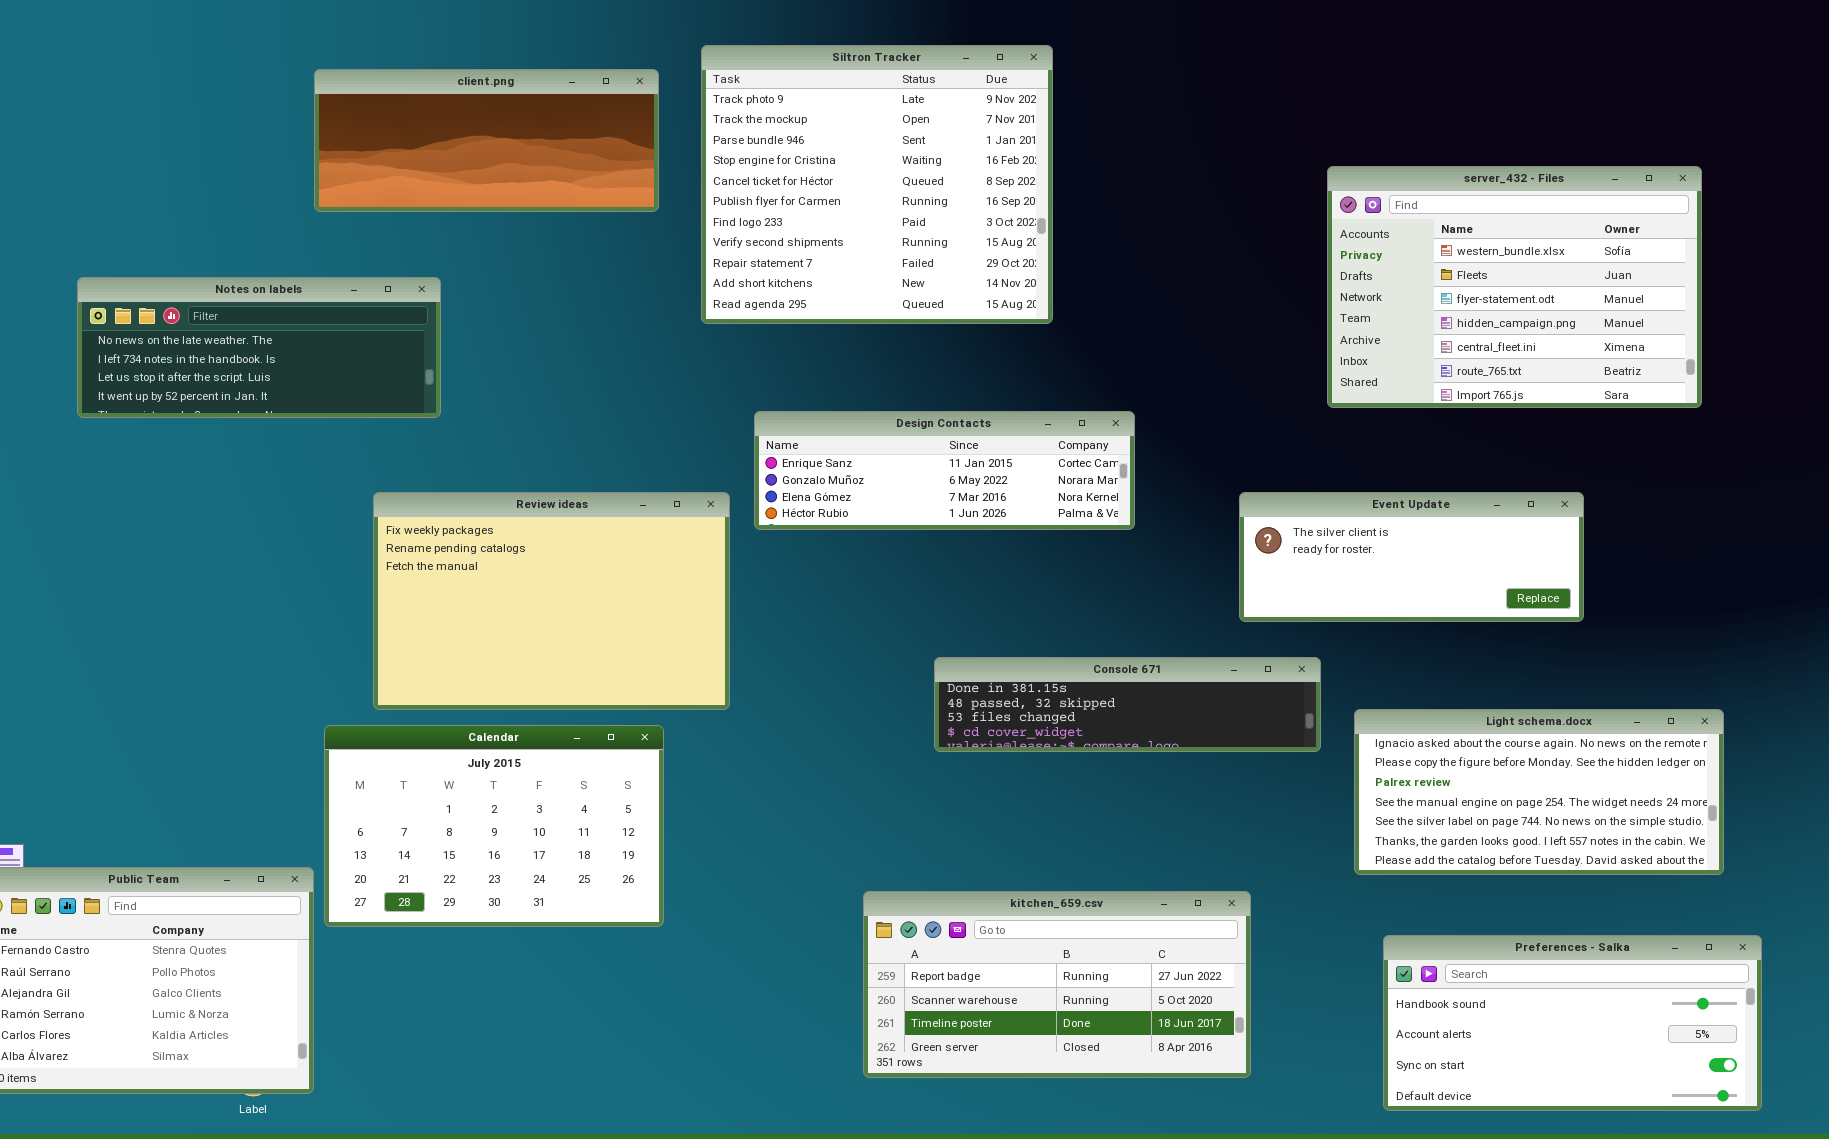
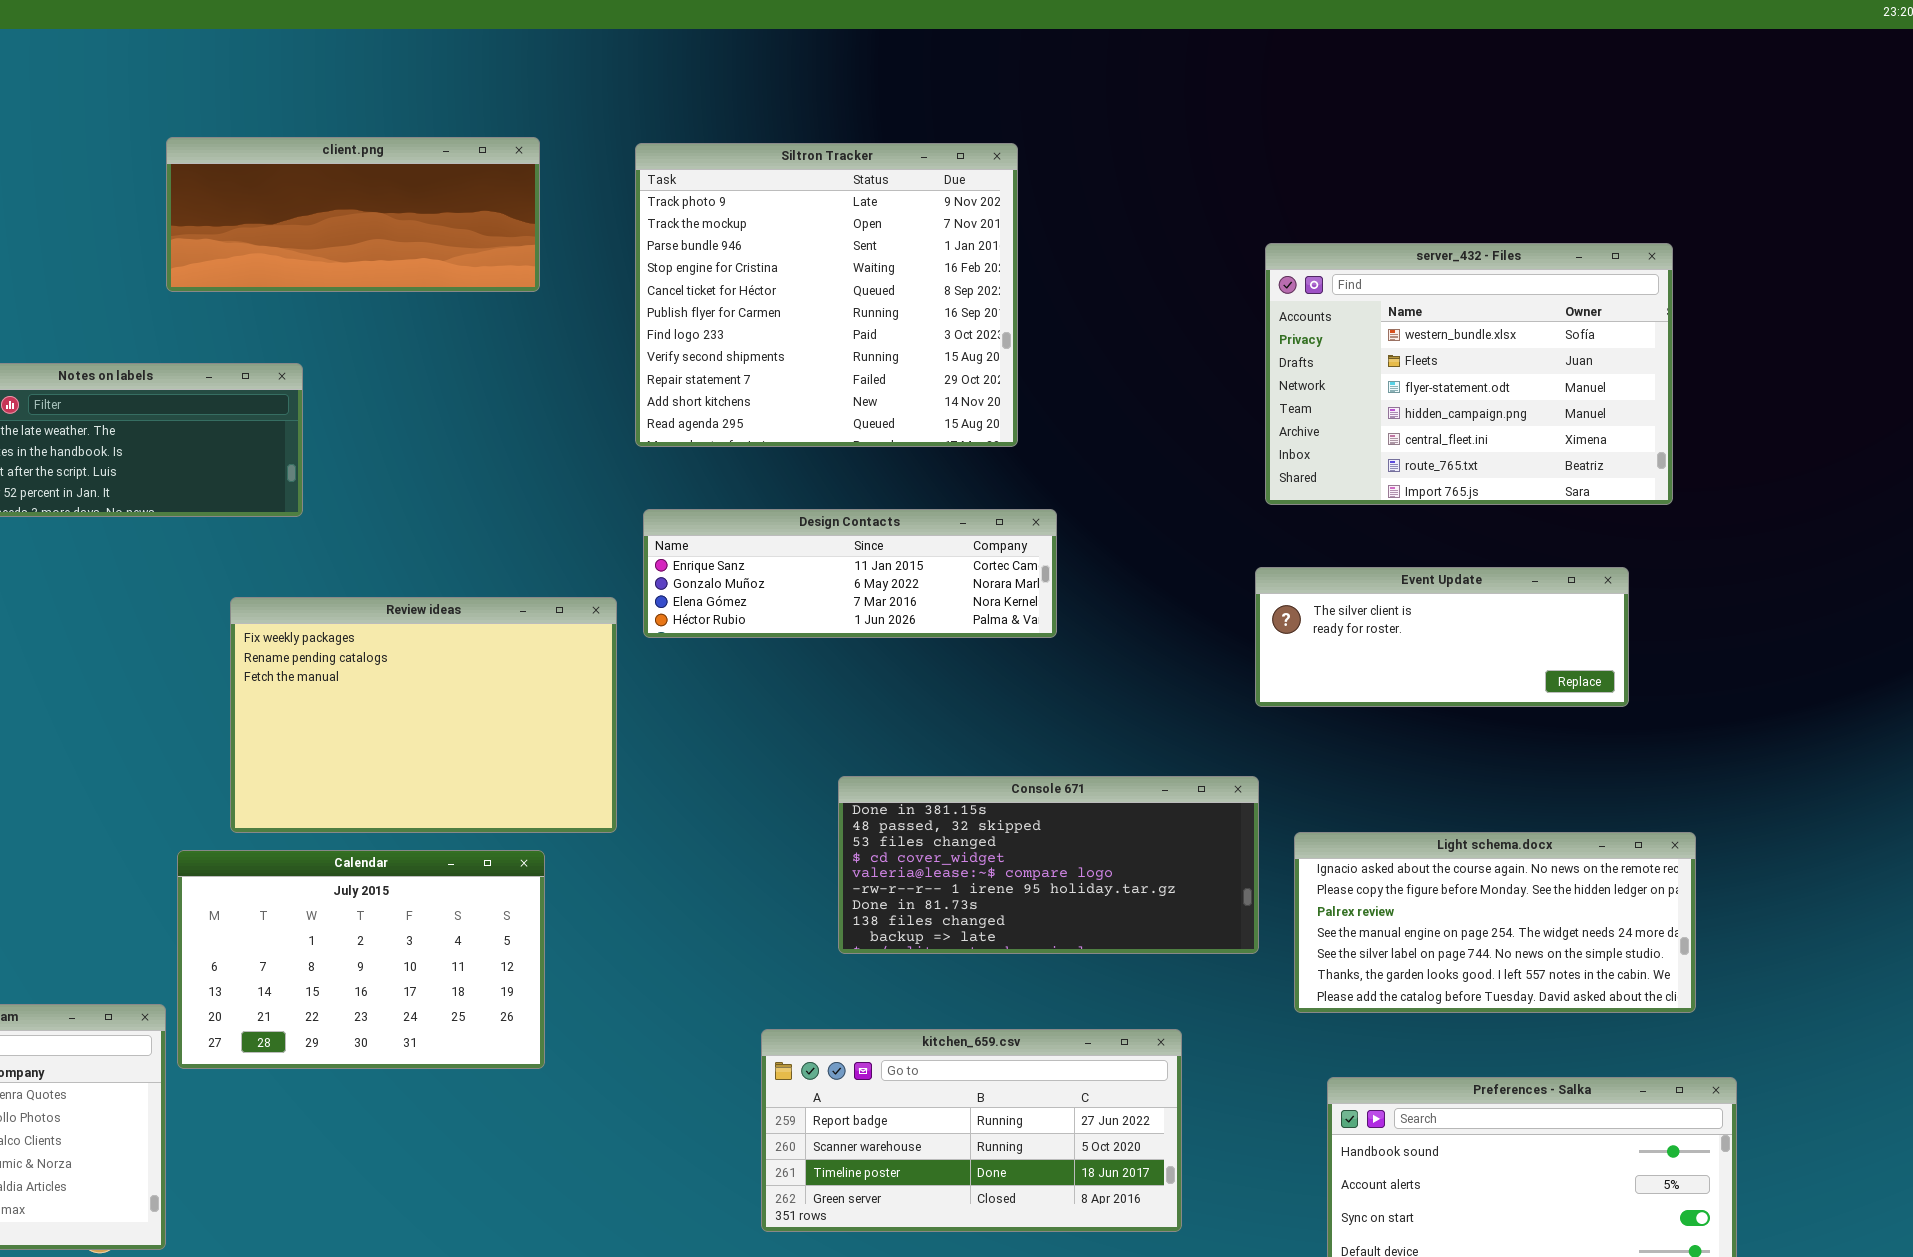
Siltron Tracker: [701,45,1053,324] -> [635,143,1018,447], moved
Event Update: [1239,492,1584,622] -> [1255,567,1629,707], moved
Console 671: [934,657,1321,752] -> [838,776,1259,954], resized

